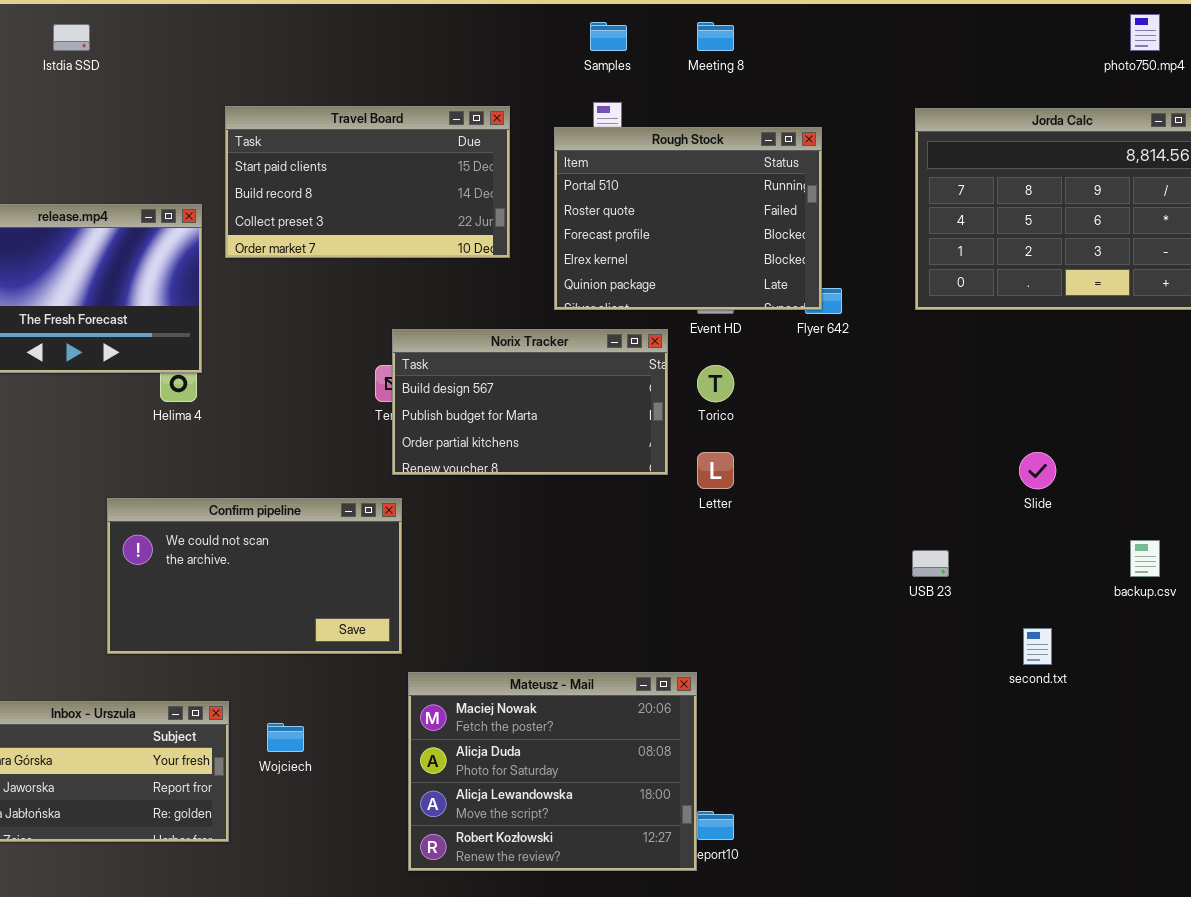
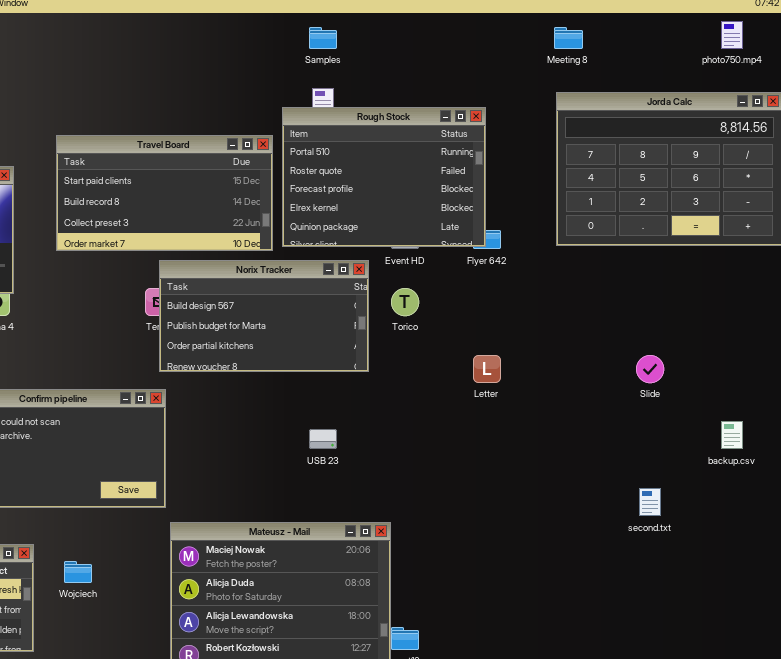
Meeting 8: [697,22,734,51] -> [554,27,583,49], moved
Travel Board: [225,106,510,258] -> [56,135,273,251], moved
Letter: [697,452,734,489] -> [473,355,501,383], moved
USB 23: [912,550,949,577] -> [309,429,337,449], moved

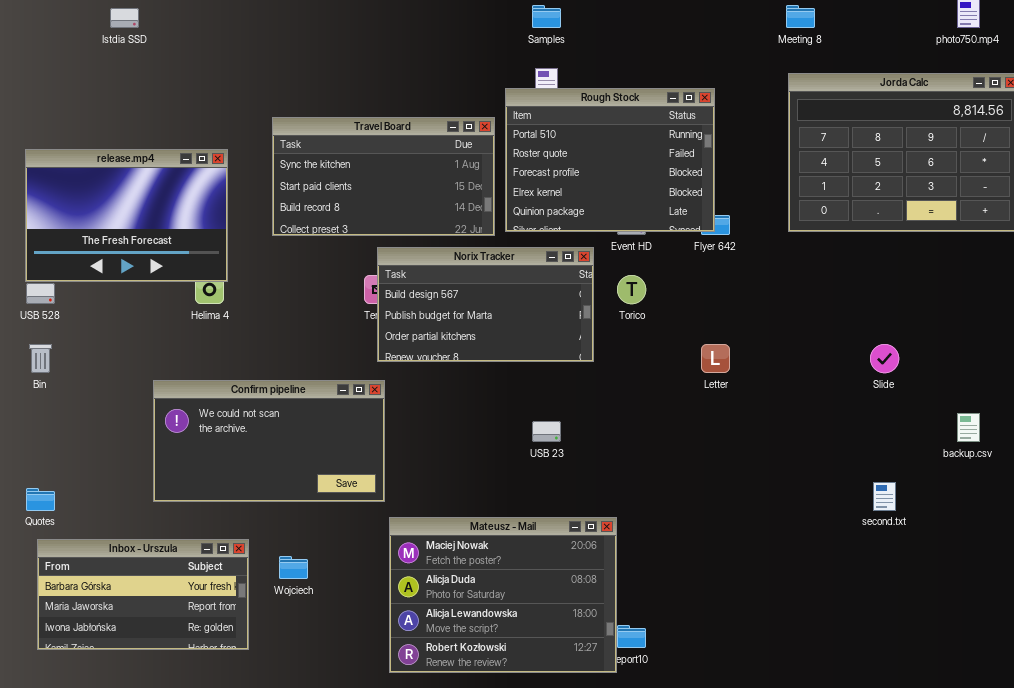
Travel Board: [56,135,273,251] -> [272,117,495,236], scrolled up 1 row

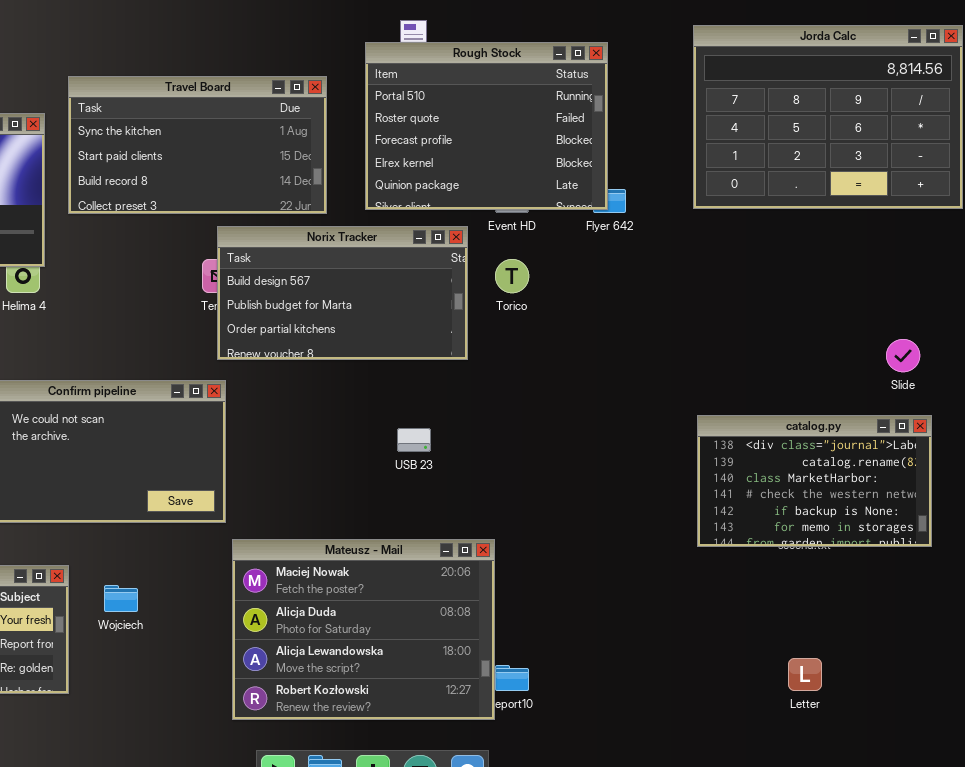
Travel Board: [272,117,495,236] -> [68,76,327,214], moved
Letter: [701,344,730,373] -> [788,658,822,691], moved
Slide: [870,344,899,373] -> [886,339,920,372], moved
catalog.py: none -> [697,415,932,547], opened

